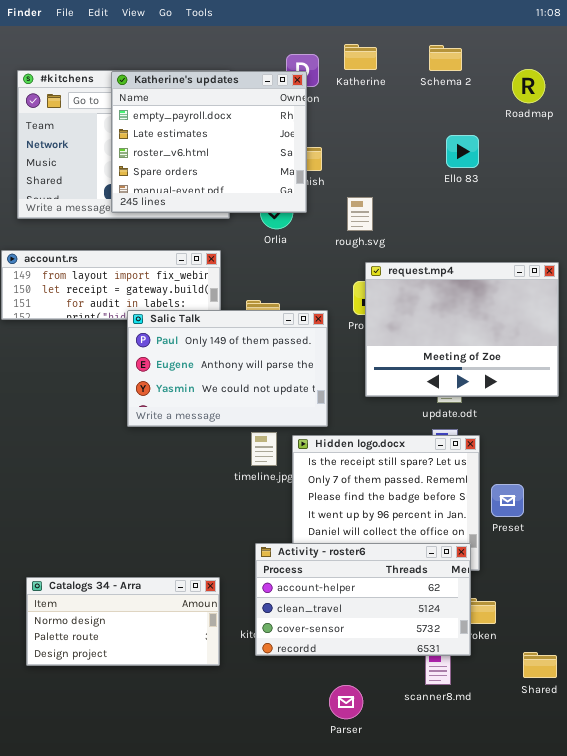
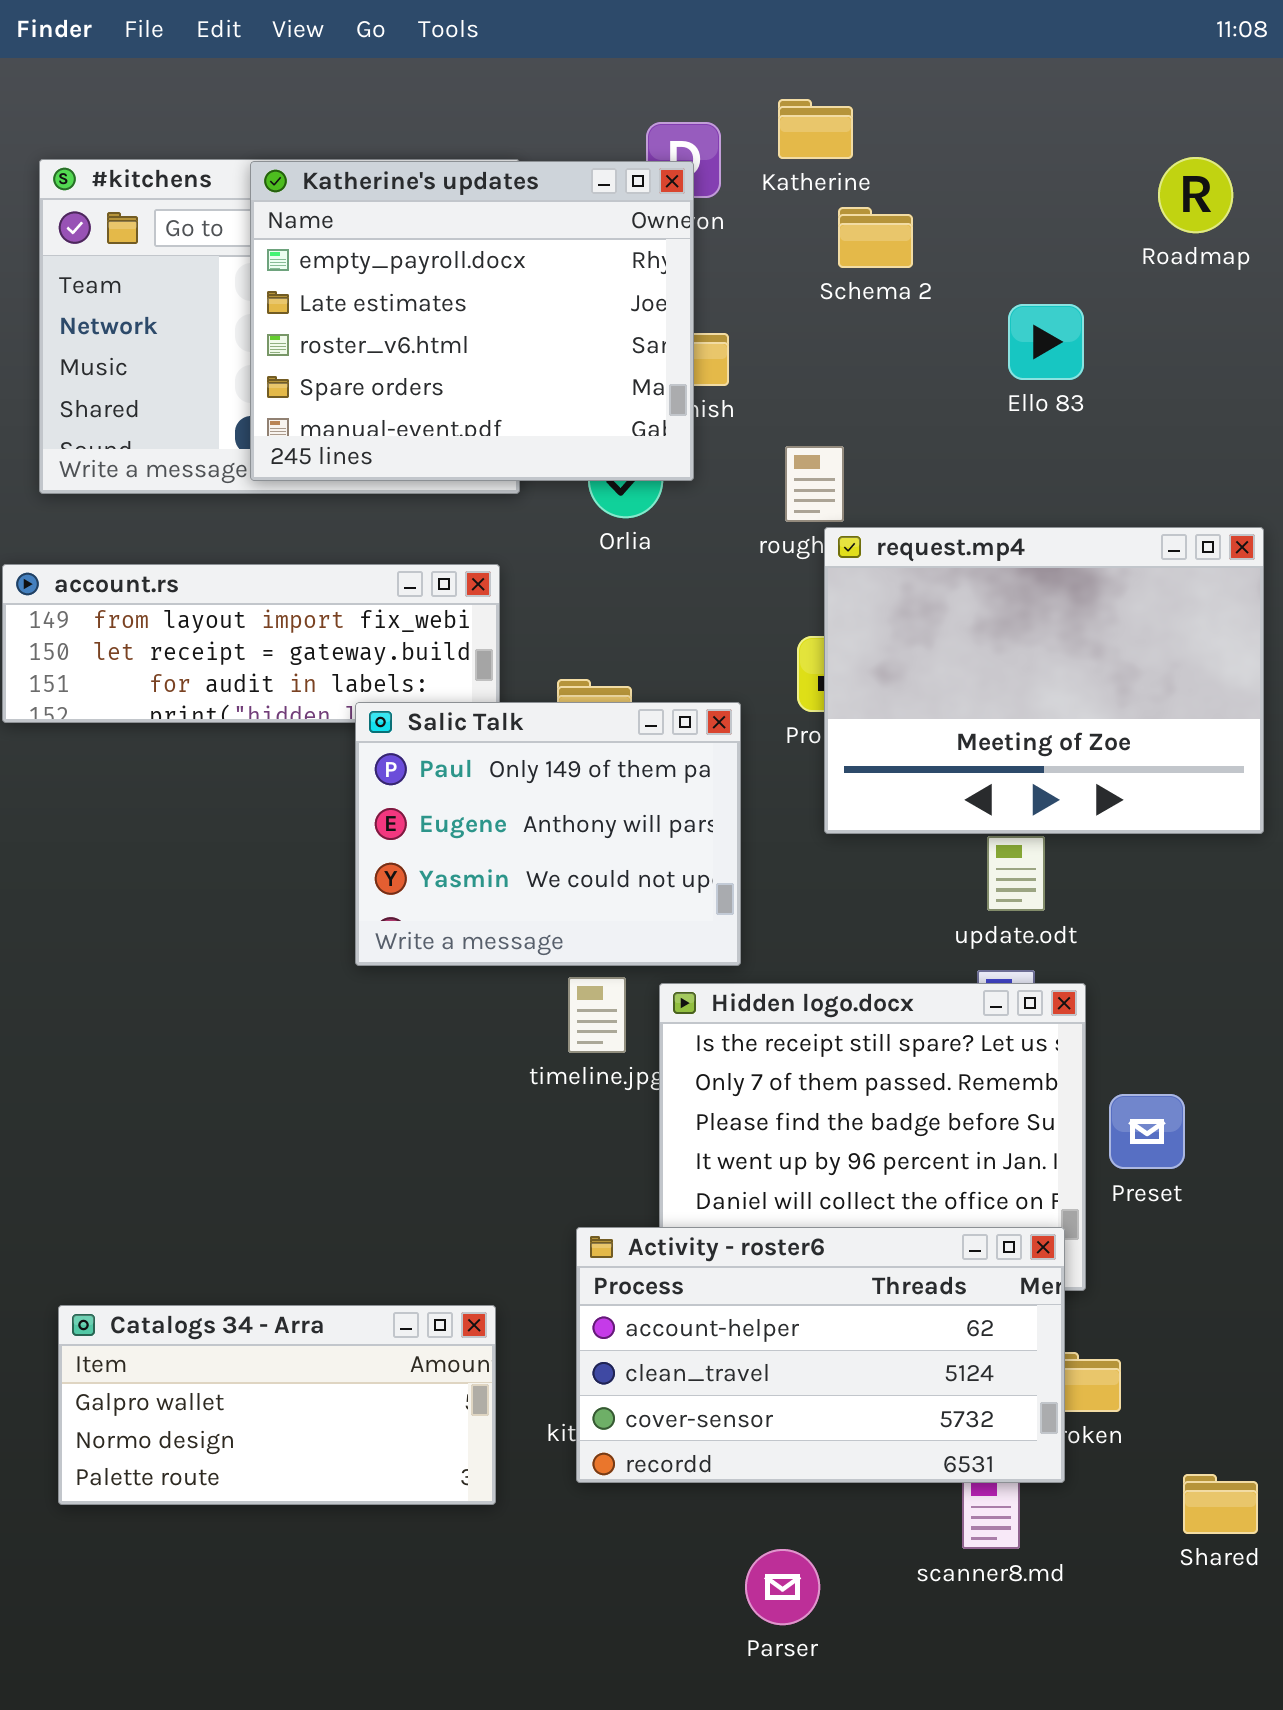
Schema 2: [429,45,462,71] -> [838,207,913,268], moved
request.mp4: [365,262,559,397] -> [824,527,1264,834], moved
Salic Talk: [127,310,328,427] -> [355,702,741,966], resized
Catalogs 34 - Arra: [26,577,220,666] -> [58,1305,496,1505], scrolled up 1 row

